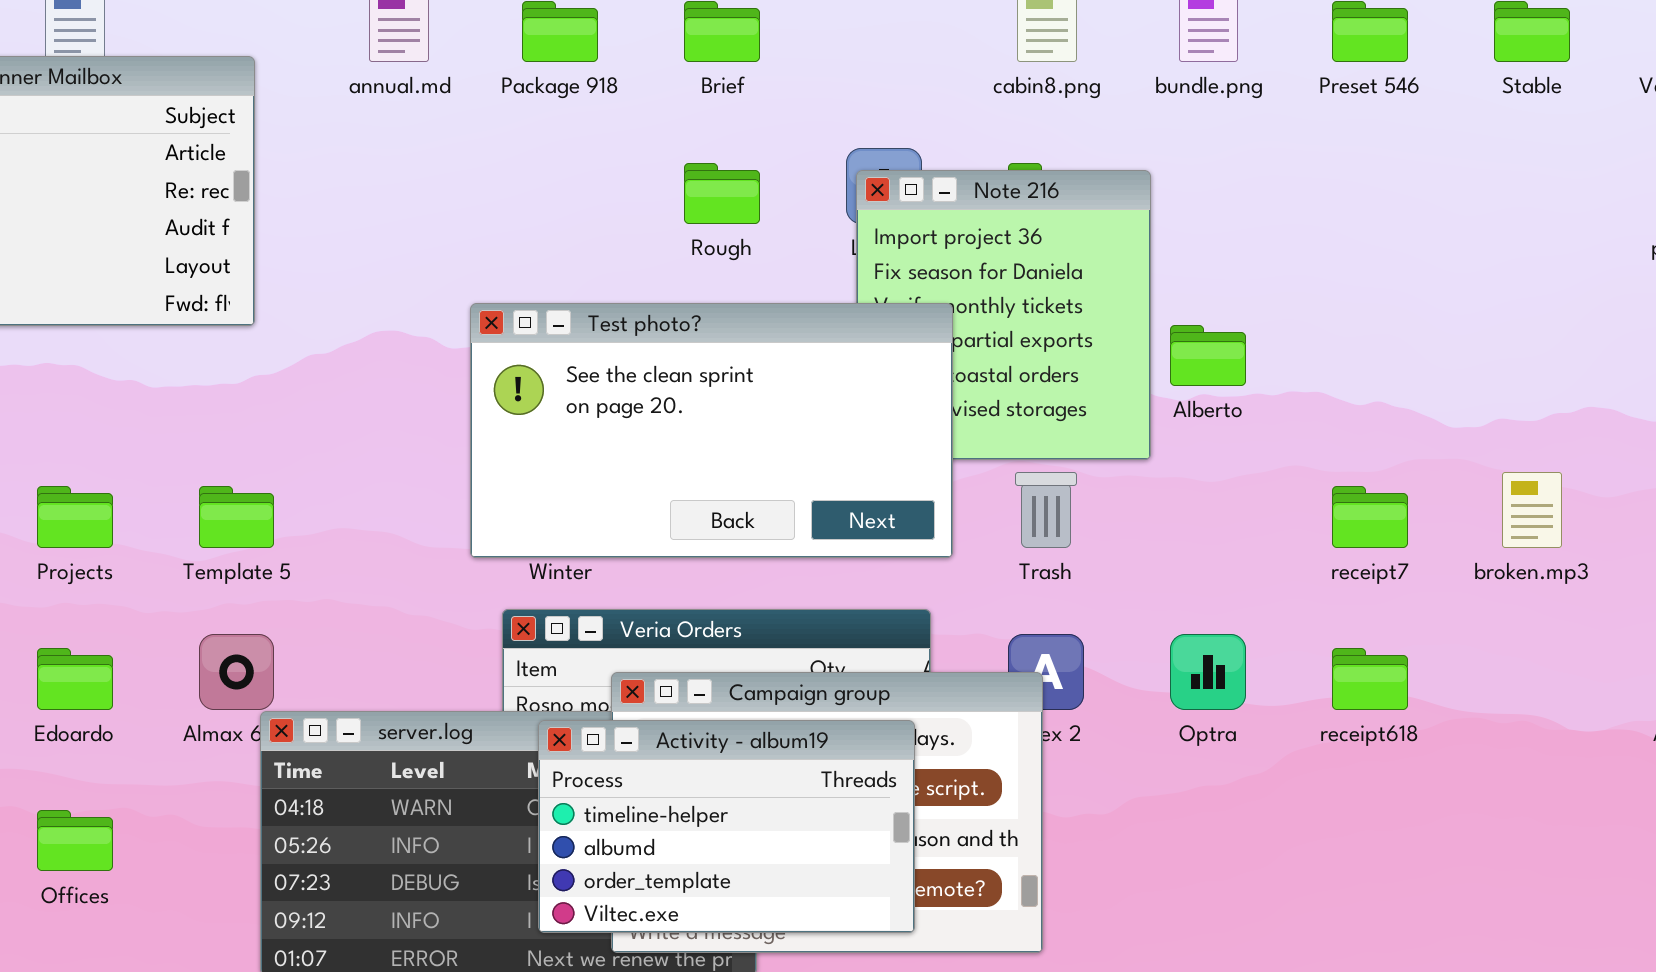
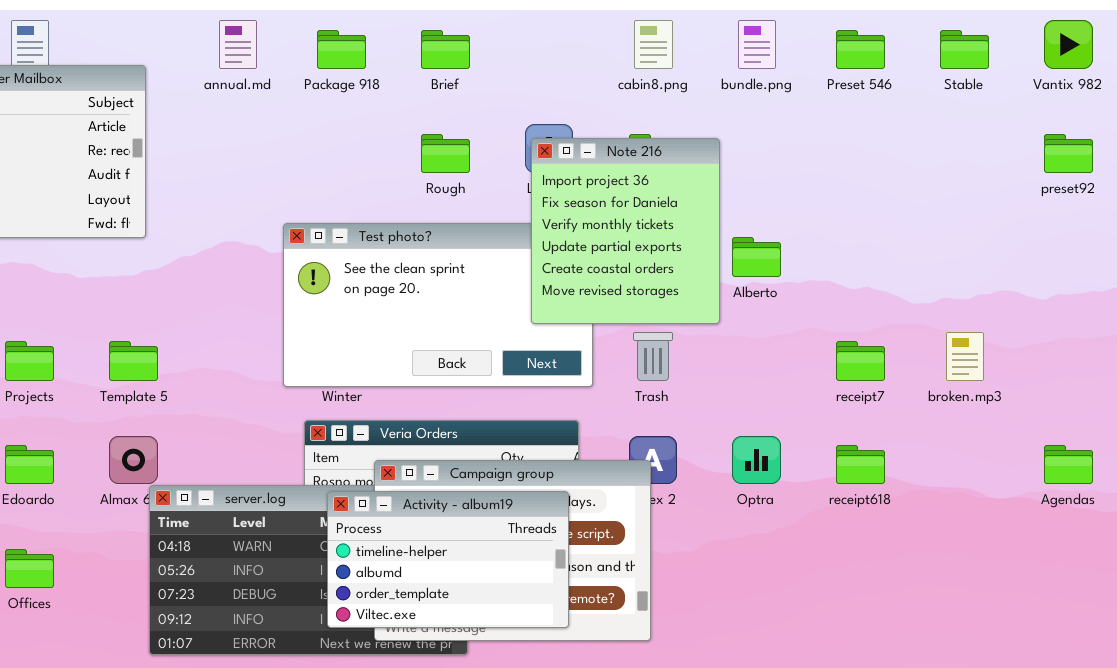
Note 216: [856,170,1151,460] -> [531,138,720,324], raised

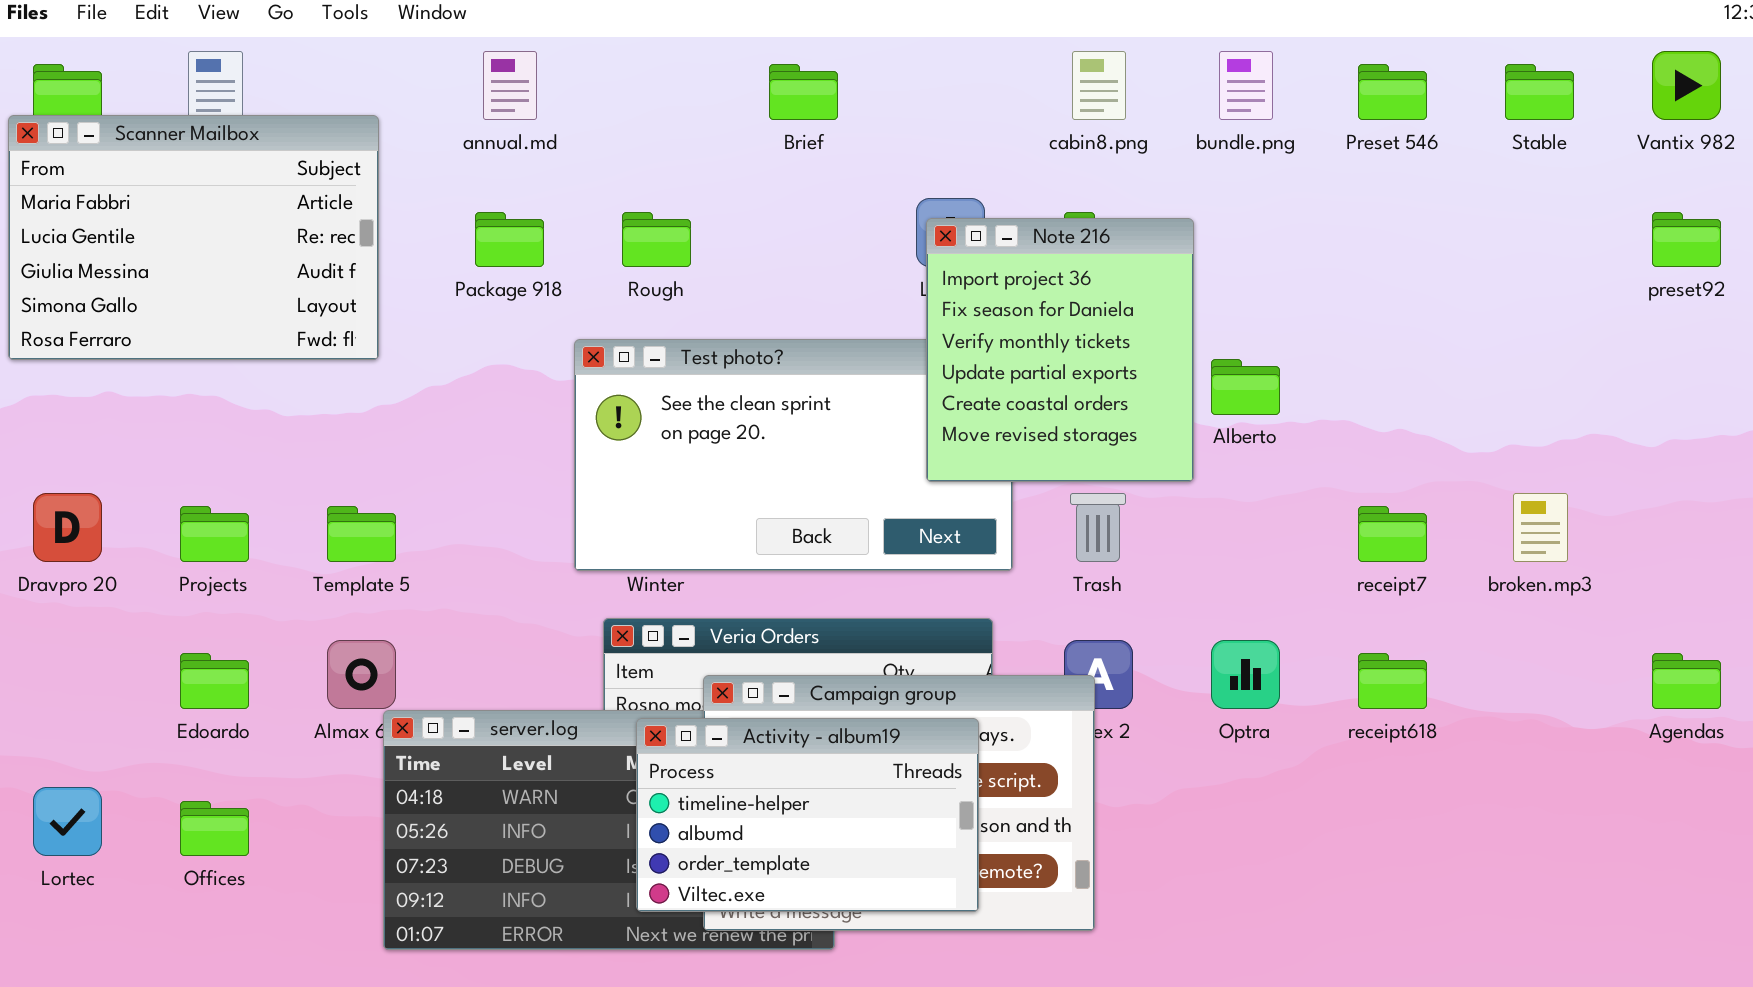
Package 918: [317,30,366,69] -> [475,212,544,267], moved
Rough: [421,134,470,173] -> [622,212,691,267], moved

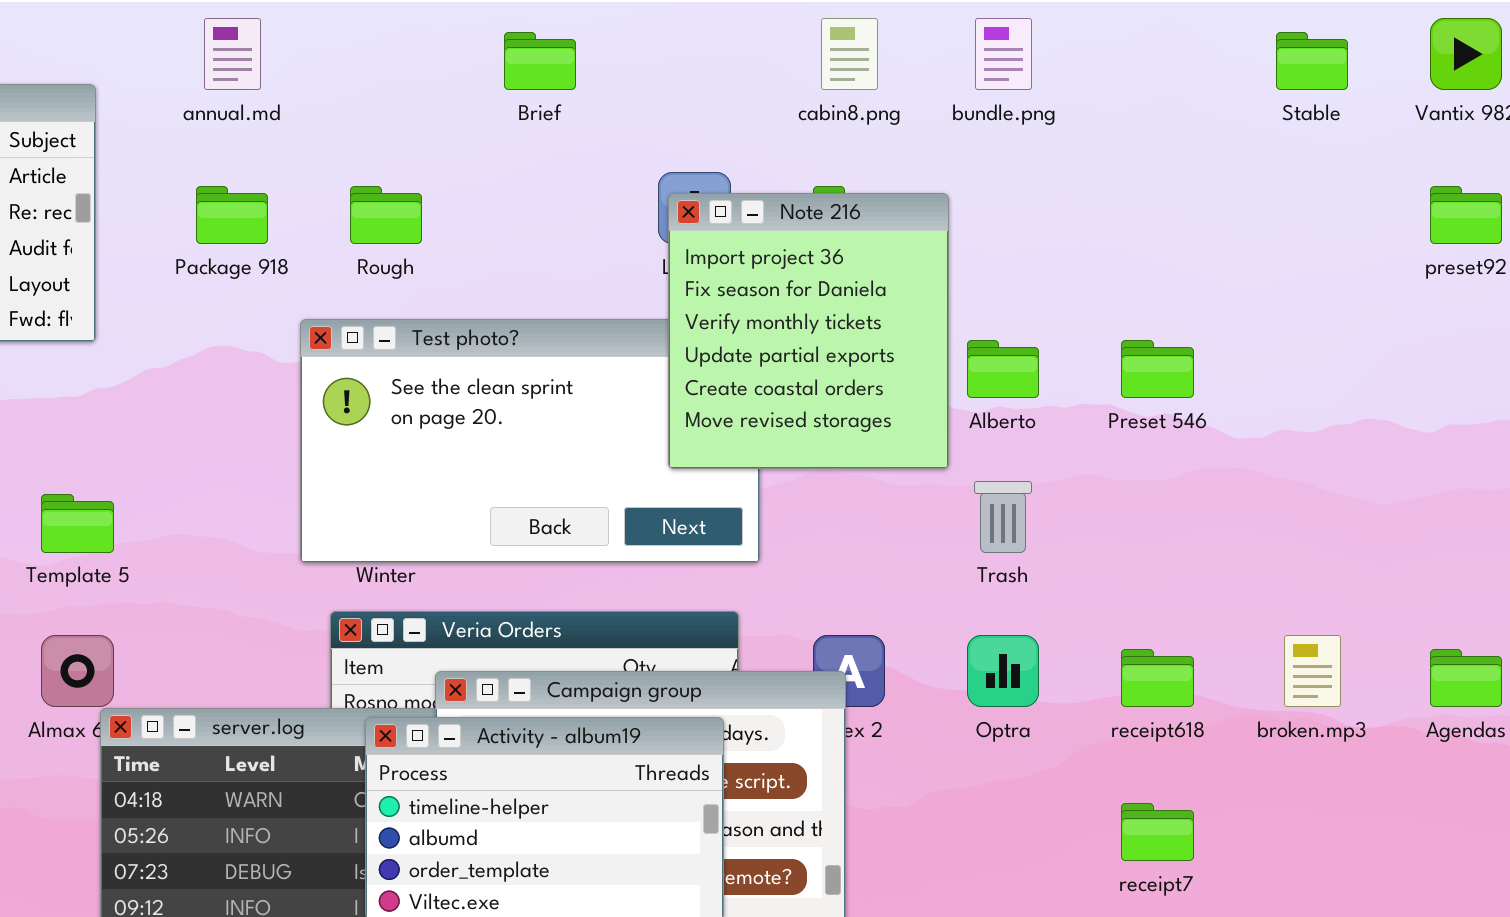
Preset 546: [1358,64,1427,120] -> [1121,340,1194,398], moved
Trash: [1070,493,1126,562] -> [974,481,1032,553], moved
broken.mp3: [1513,493,1568,562] -> [1284,635,1341,707], moved
receipt7: [1358,506,1427,562] -> [1121,803,1194,861], moved

